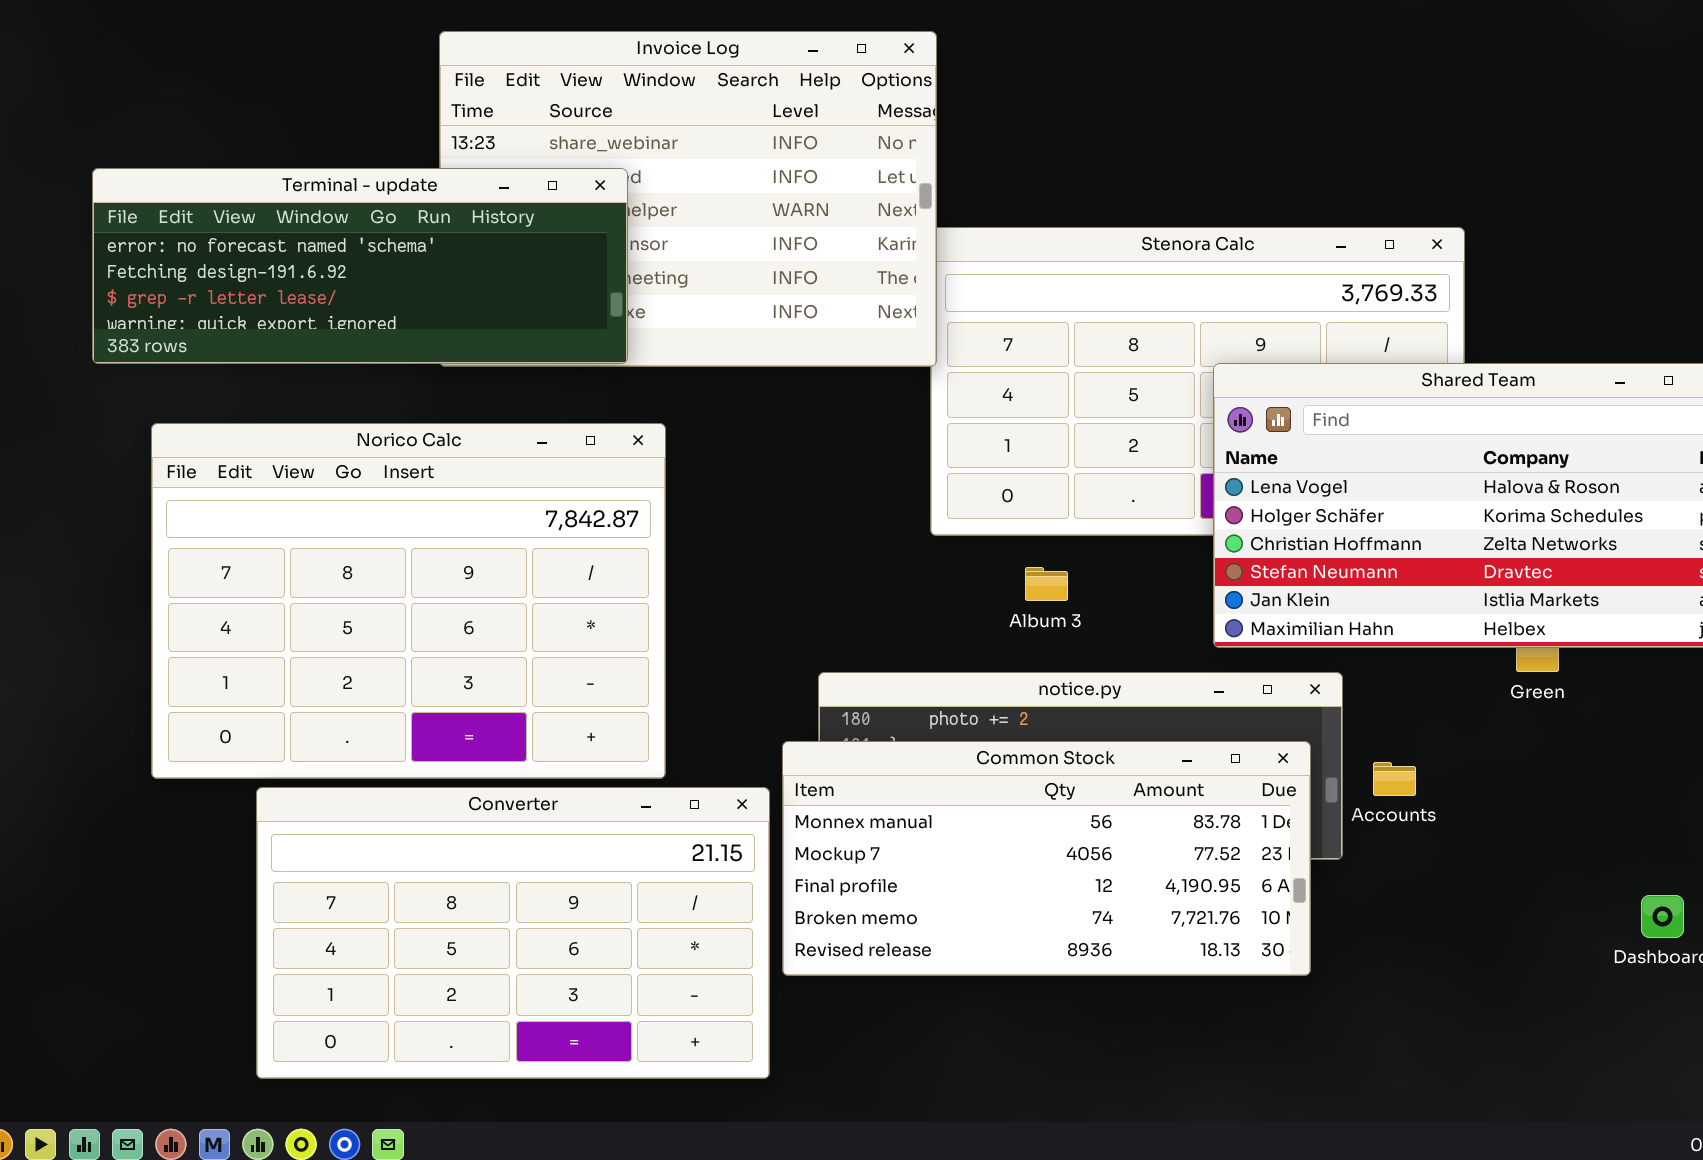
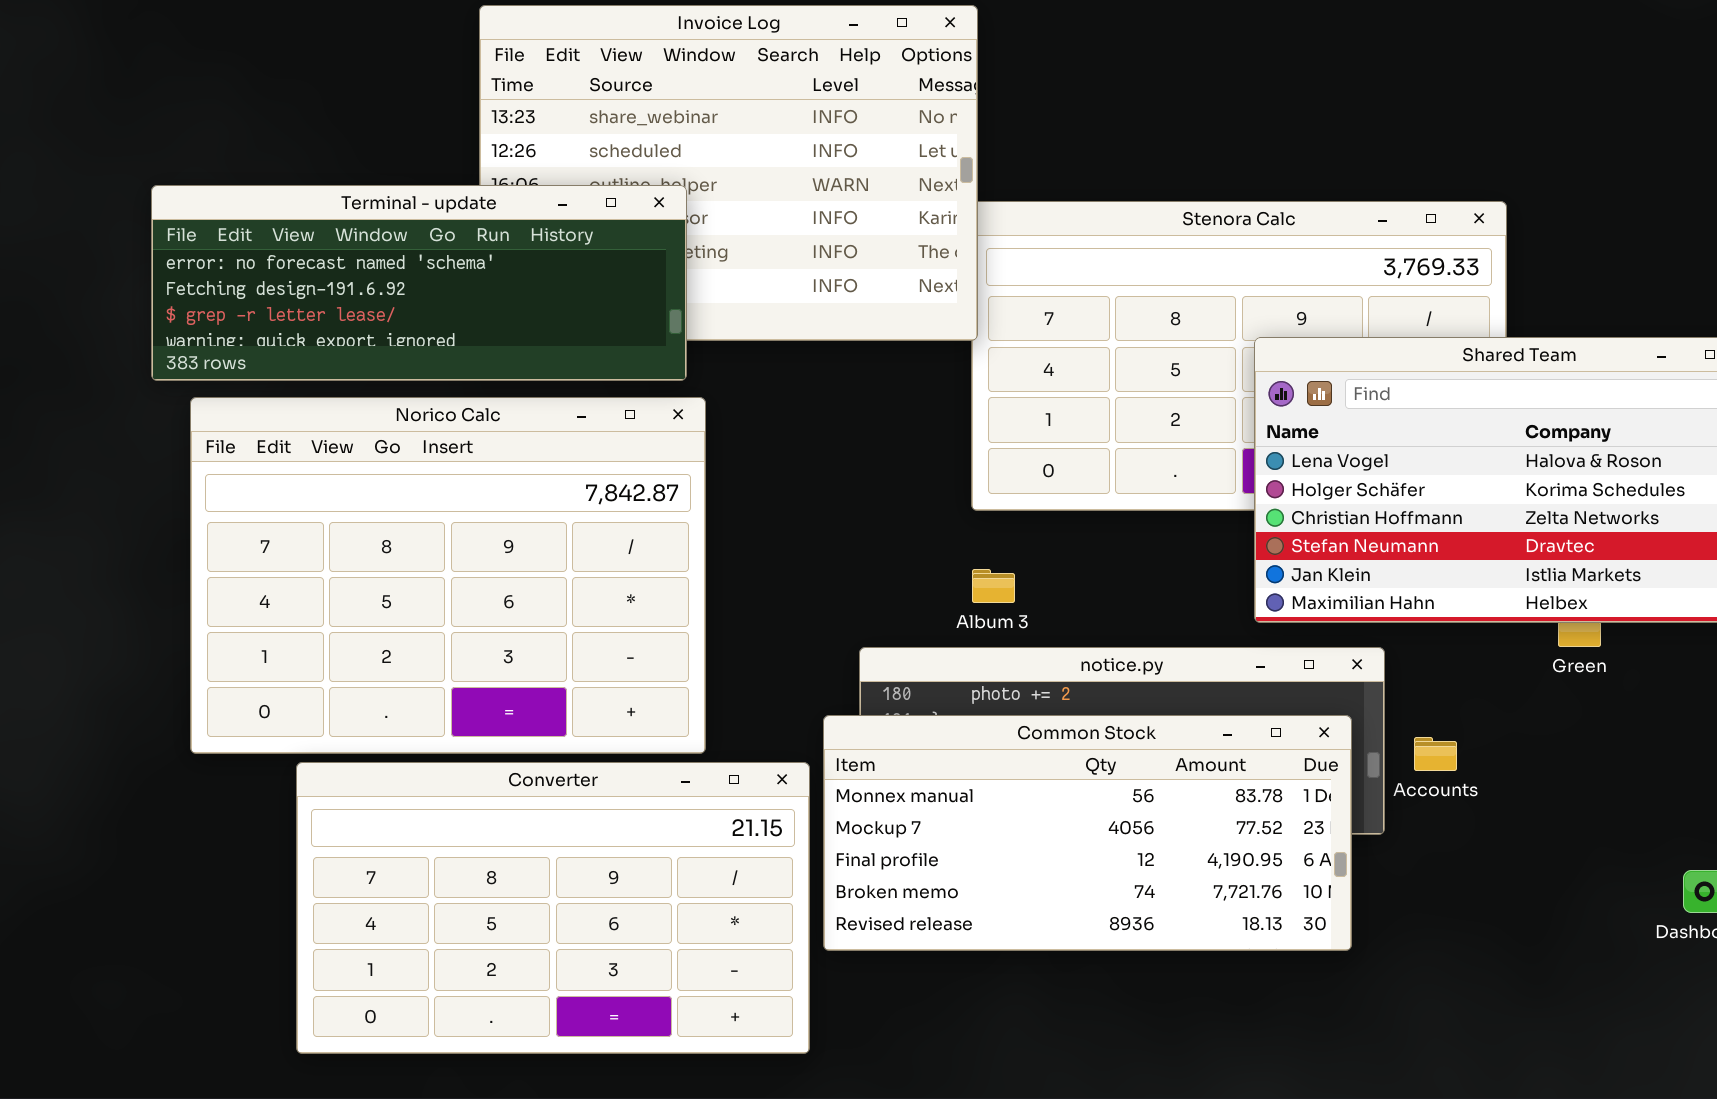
Terminal - update: [92,168,628,364] -> [151,185,687,381], moved
Album 3: [1025,567,1068,601] -> [972,569,1015,603], moved

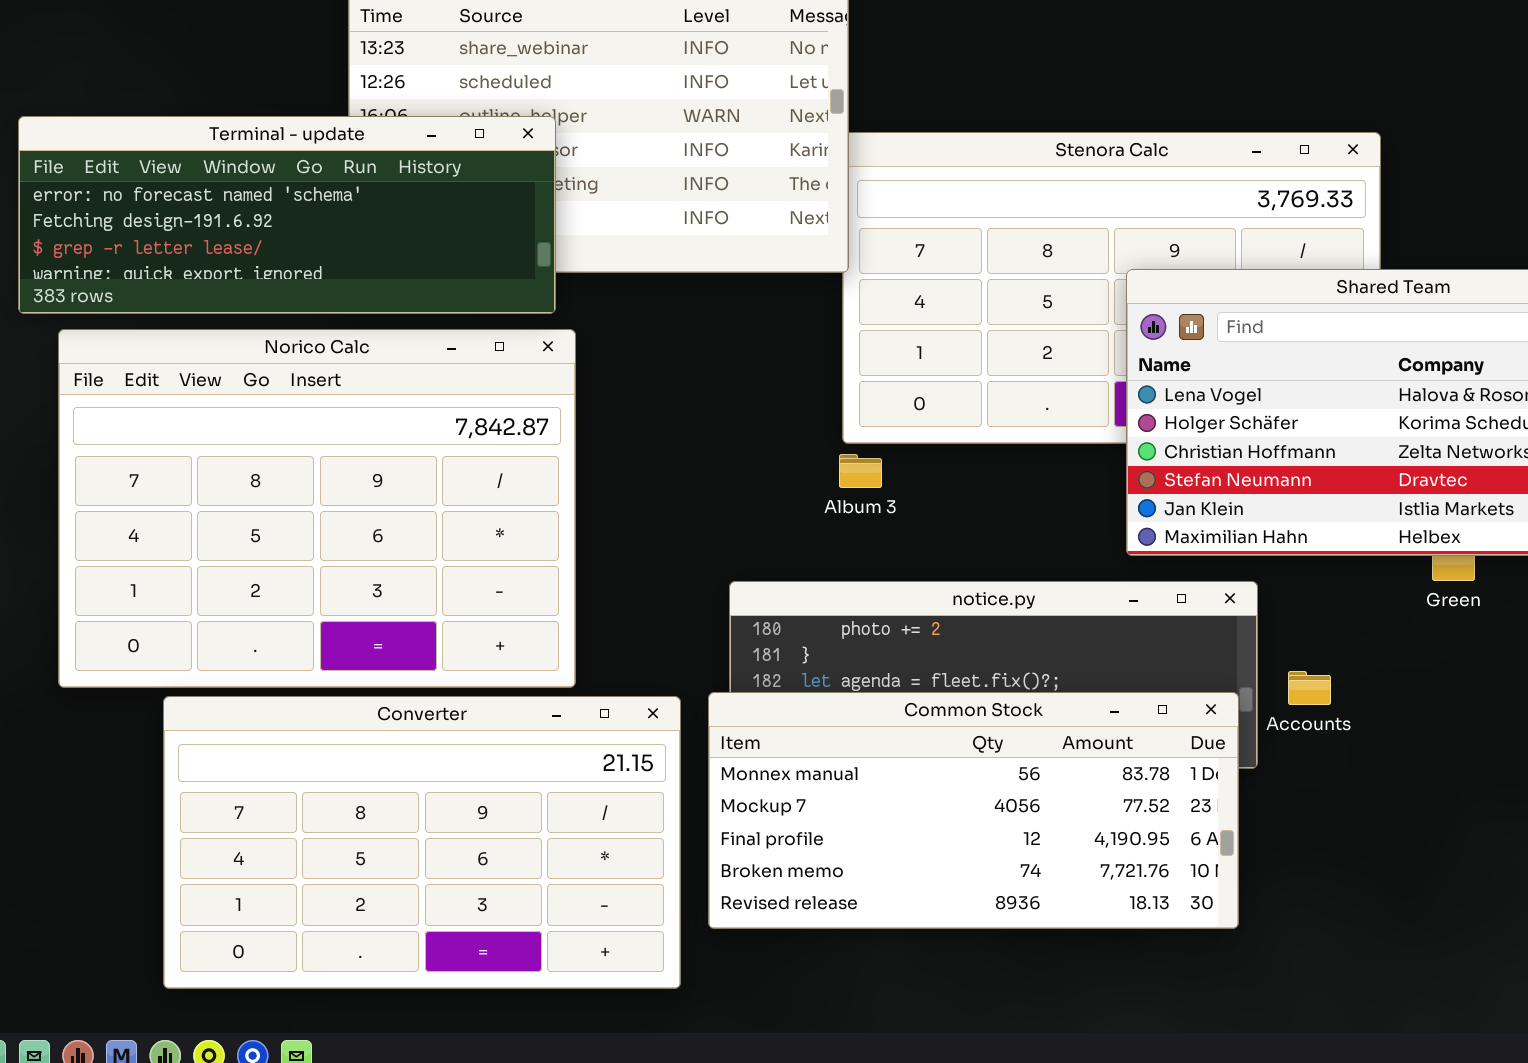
Album 3: [972,569,1015,603] -> [839,454,882,488], moved
Common Stock: [823,715,1352,951] -> [708,692,1239,929], moved

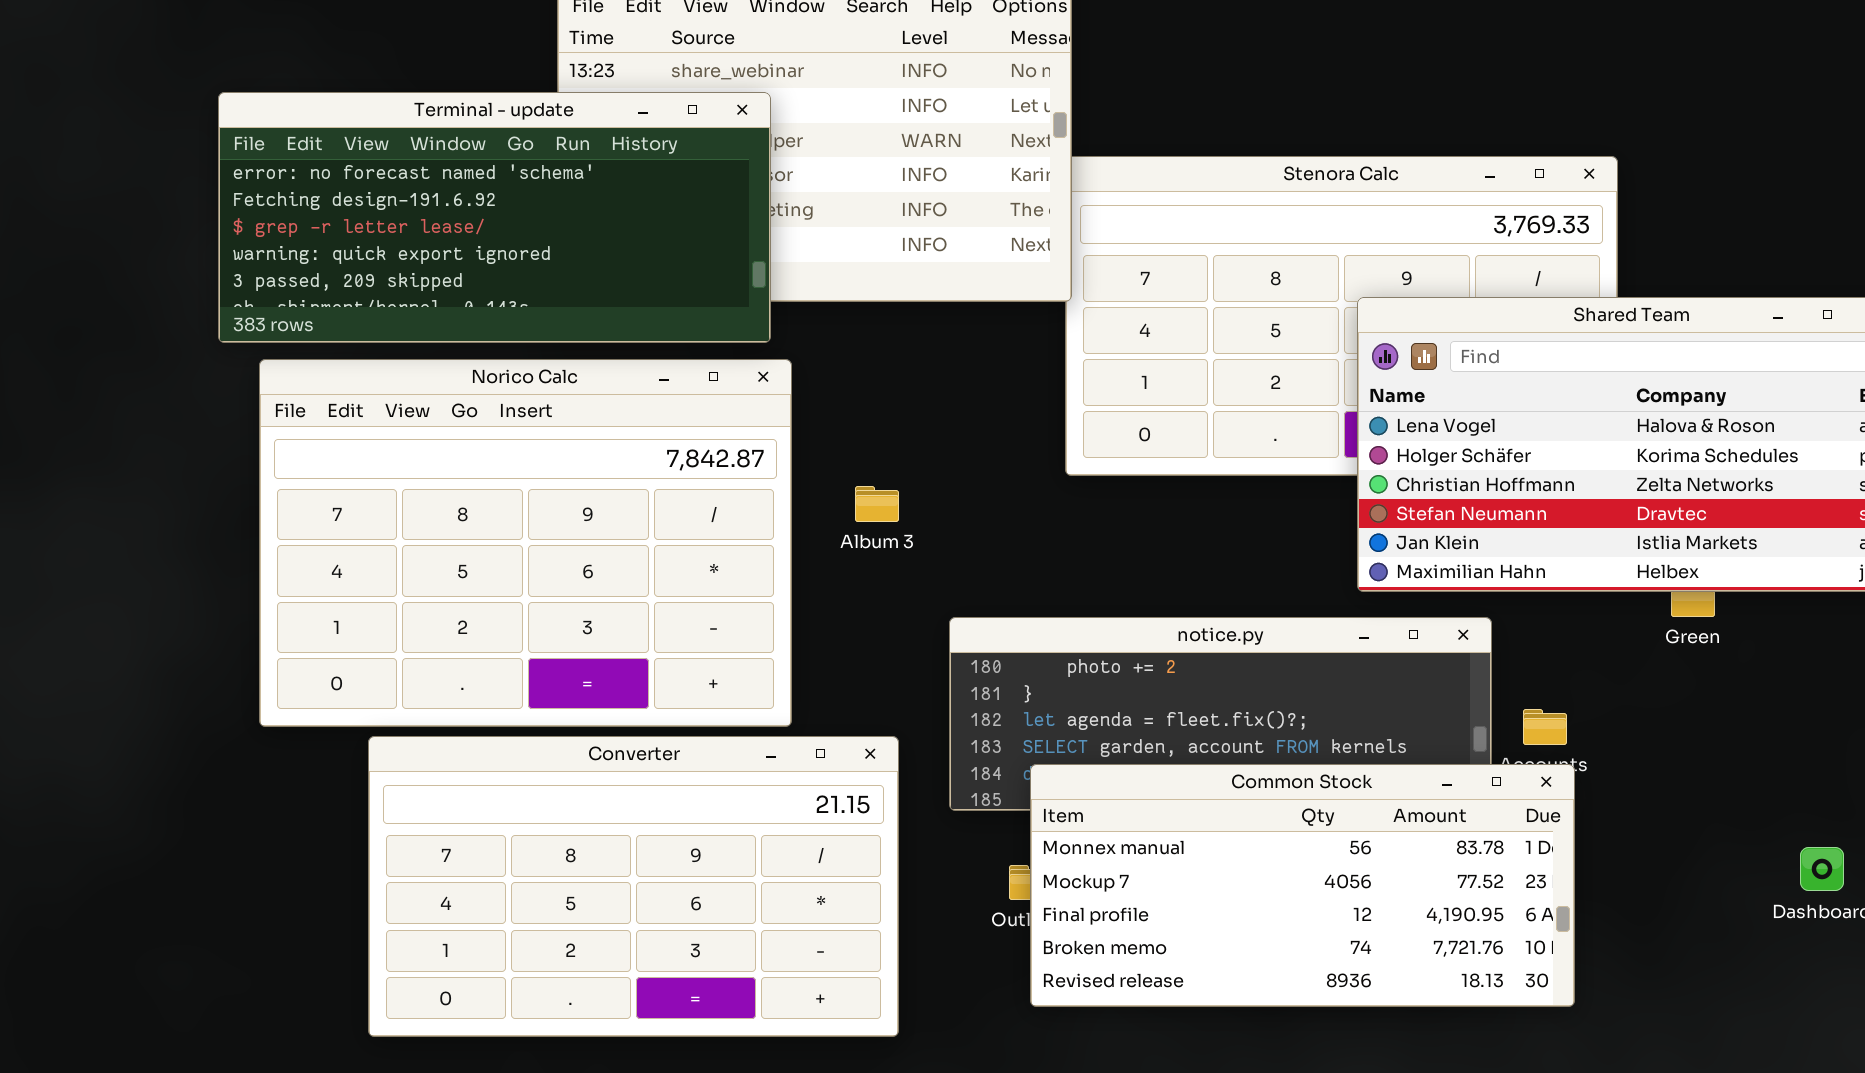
Terminal - update: [18,116,556,314] -> [218,92,771,343], resized
Album 3: [839,454,882,488] -> [855,486,899,522], moved
Common Stock: [708,692,1239,929] -> [1030,764,1575,1007], moved

